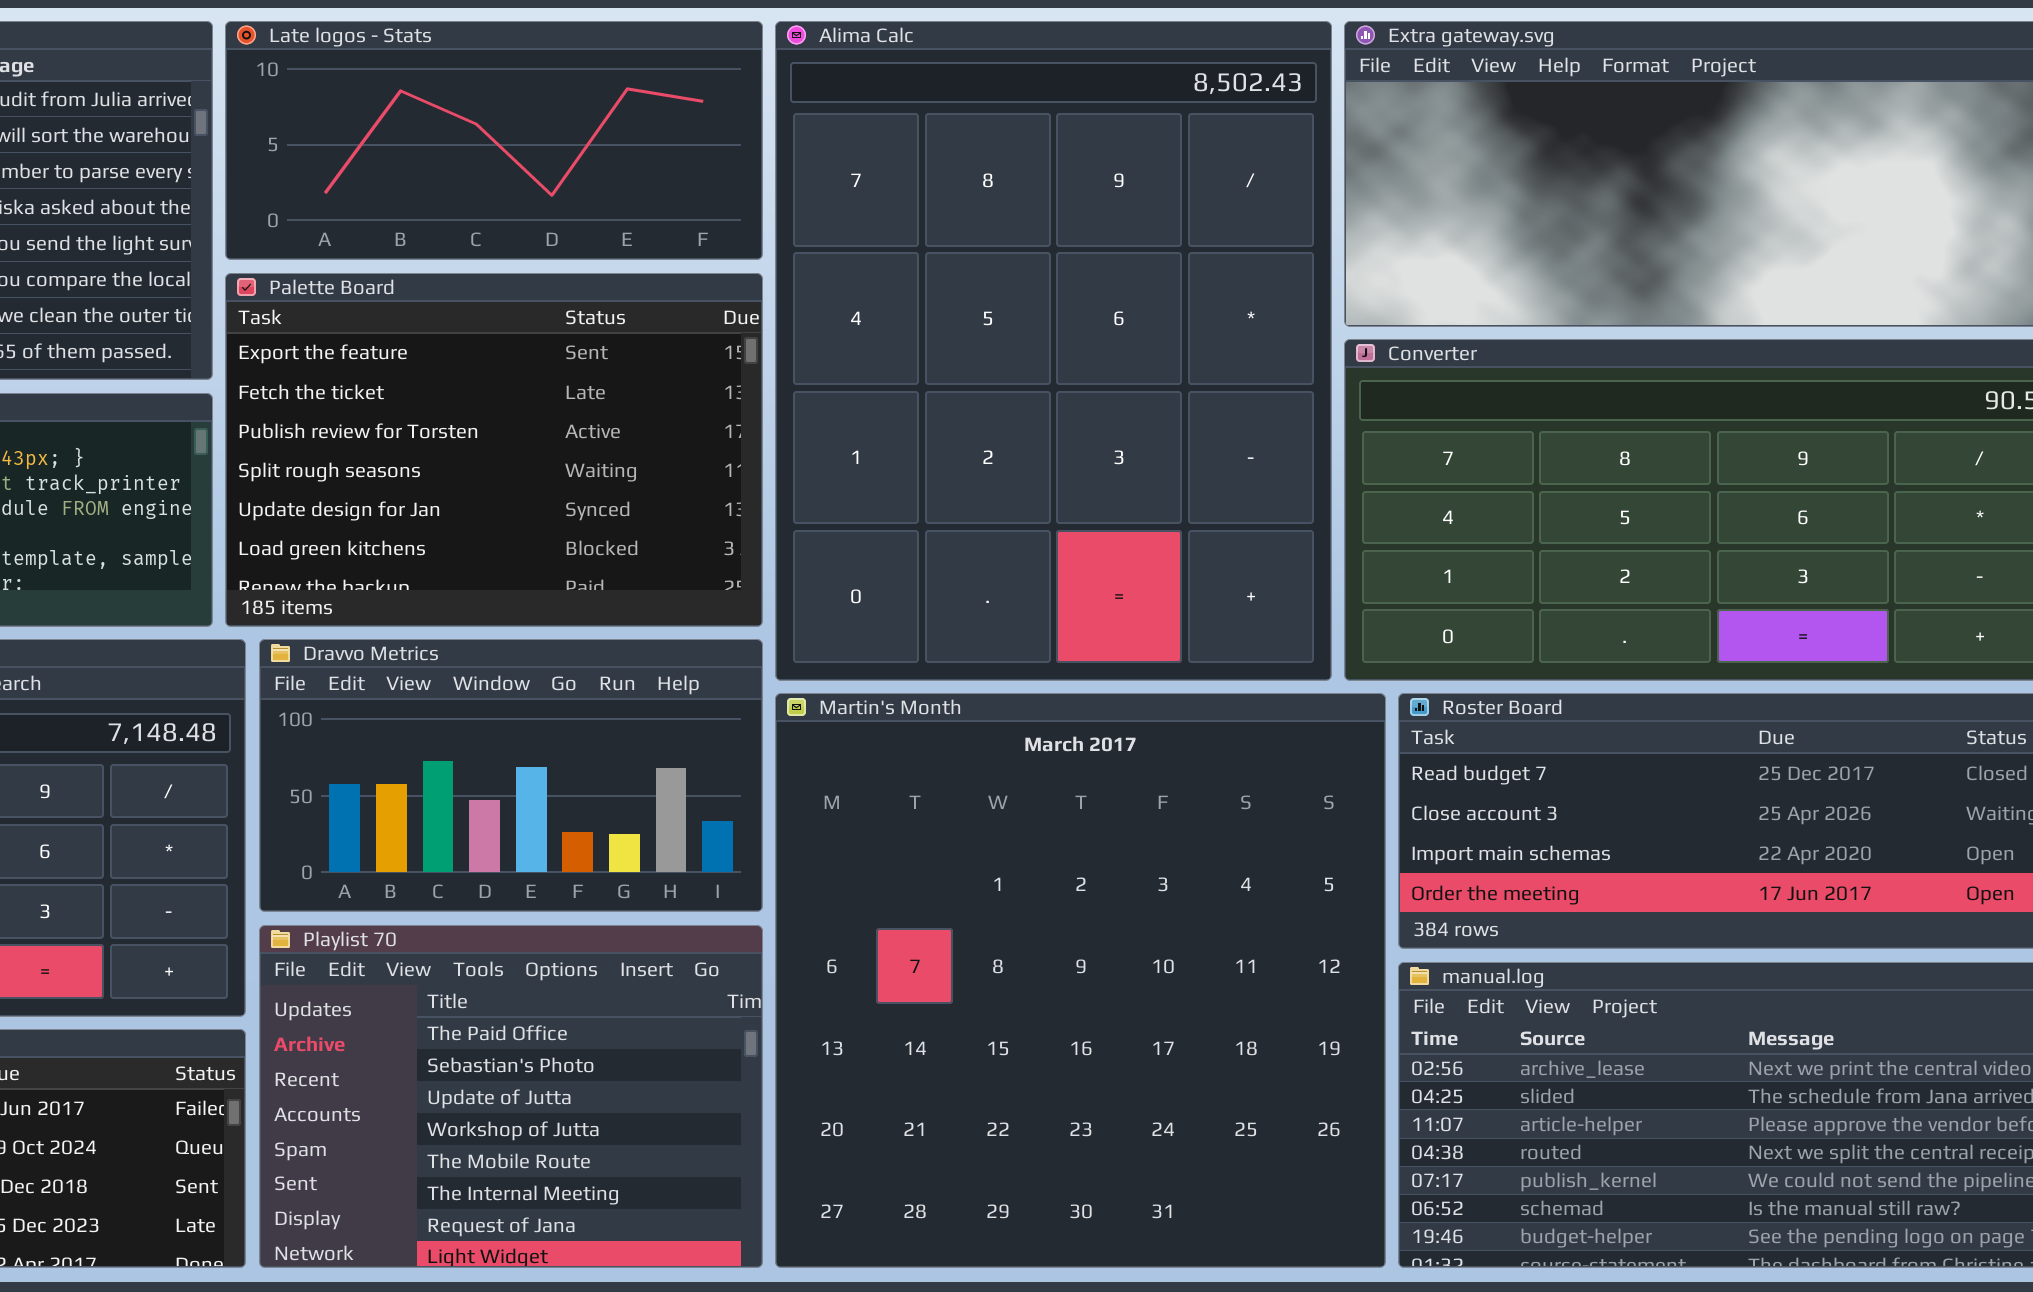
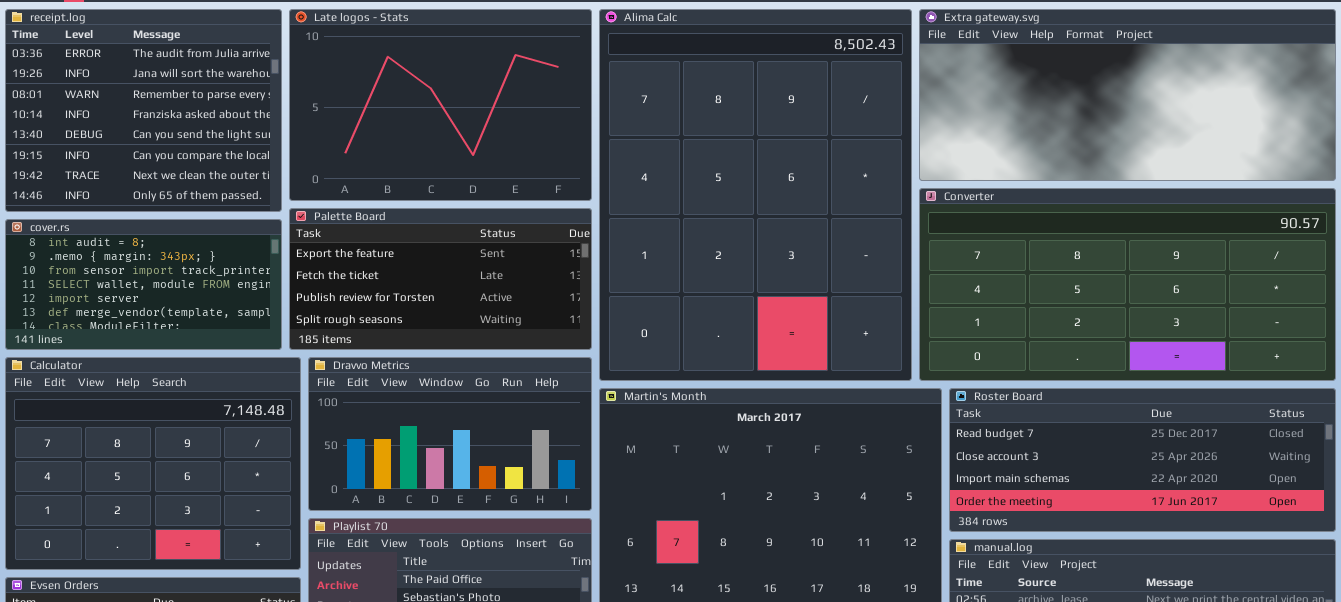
Late logos - Stats: [225,21,763,260] -> [289,9,592,201], resized
Palette Board: [225,273,763,627] -> [289,208,592,350], resized

